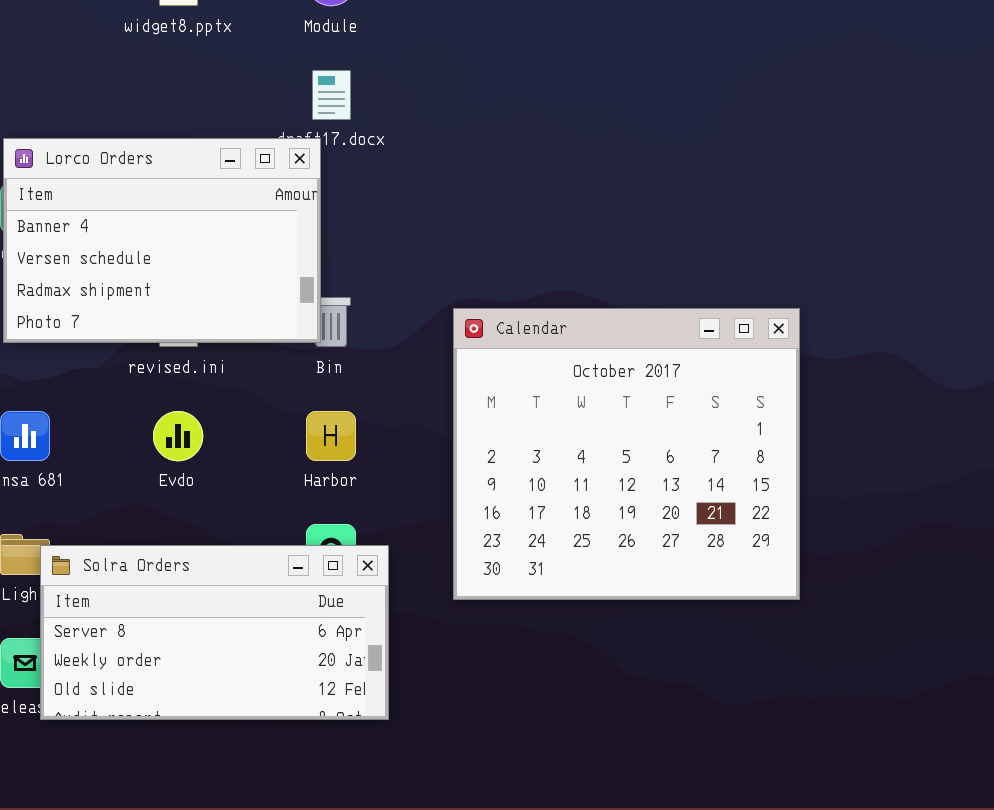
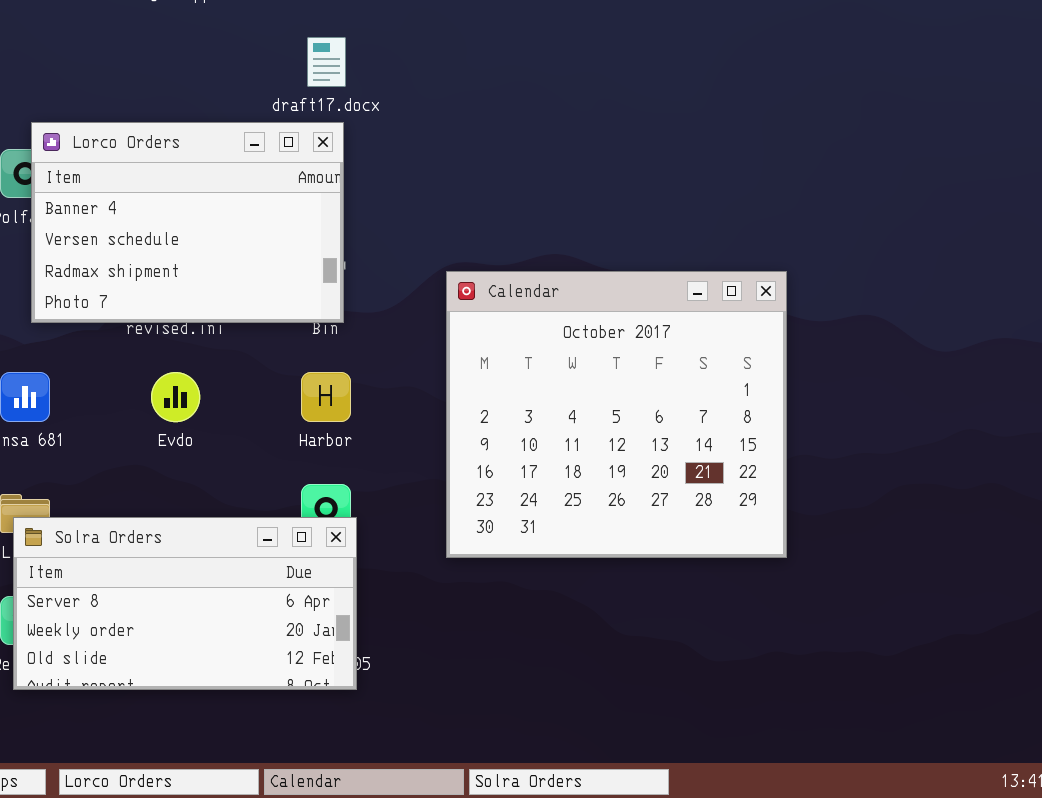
Lorco Orders: [3,138,321,343] -> [31,122,344,323], moved
Solra Orders: [40,545,389,720] -> [13,517,357,690], moved

